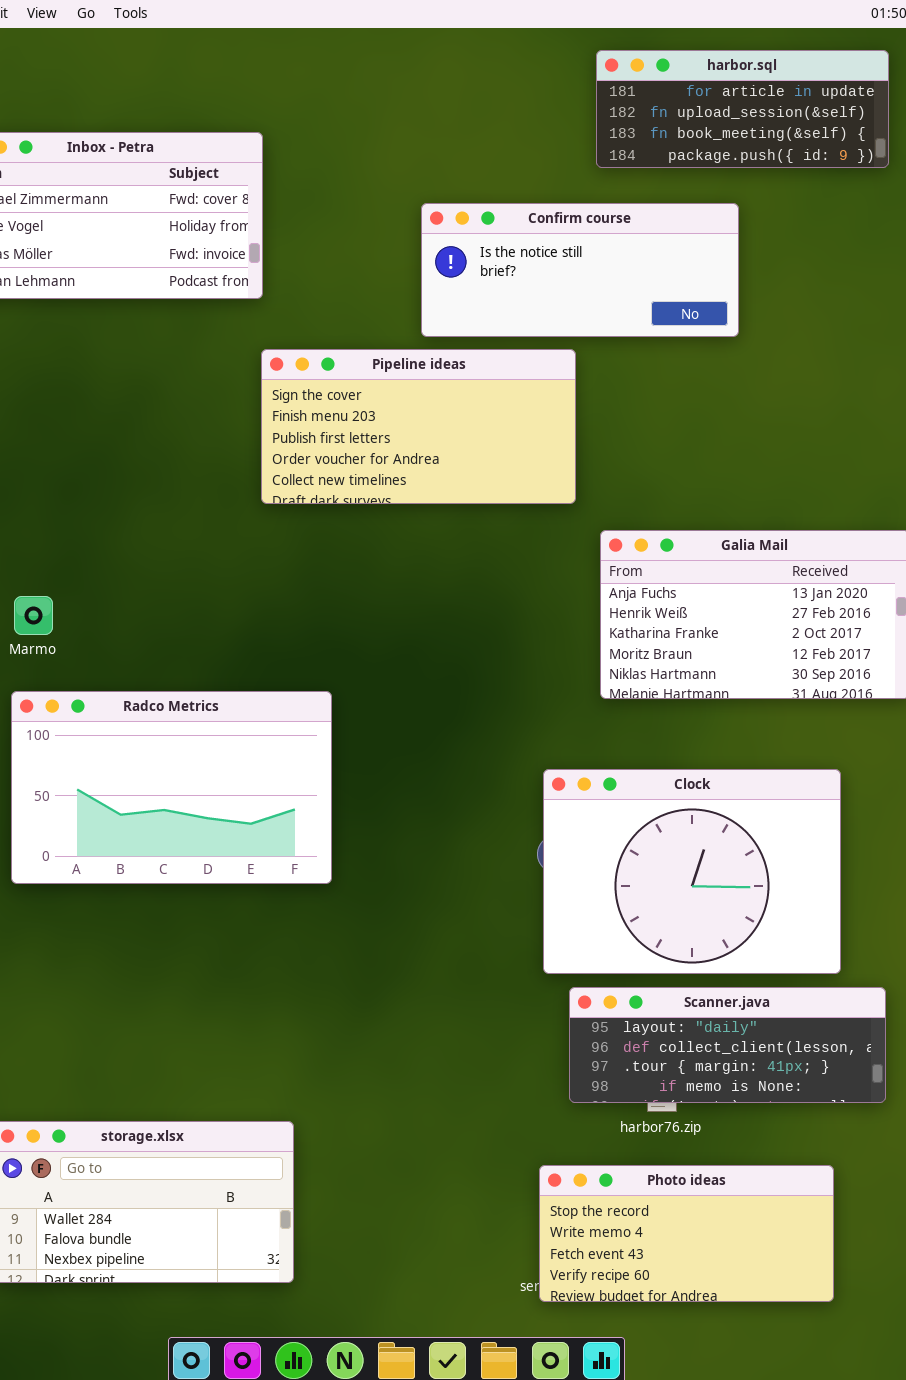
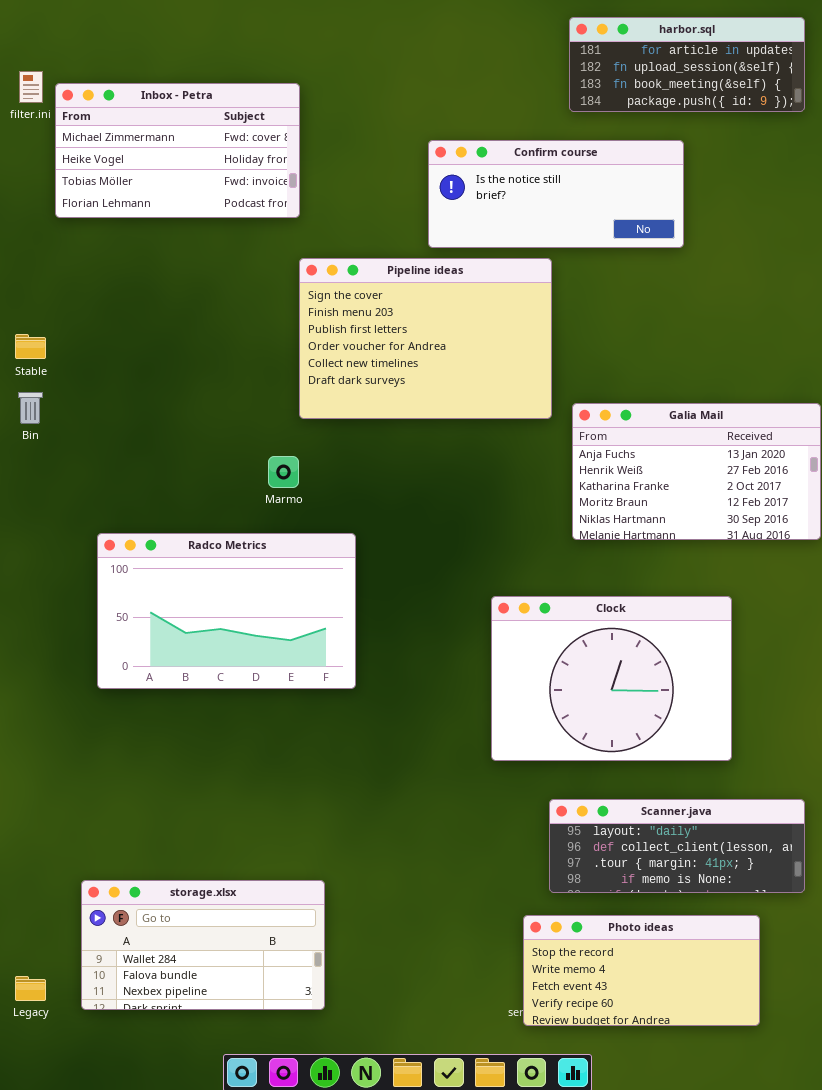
Pipeline ideas: [261,349,576,504] -> [299,258,552,419], resized
Marmo: [14,596,53,635] -> [268,456,299,488], moved
Clock: [543,769,841,974] -> [491,596,732,761], moved
Scanner.java: [569,987,886,1103] -> [549,799,805,893], moved

